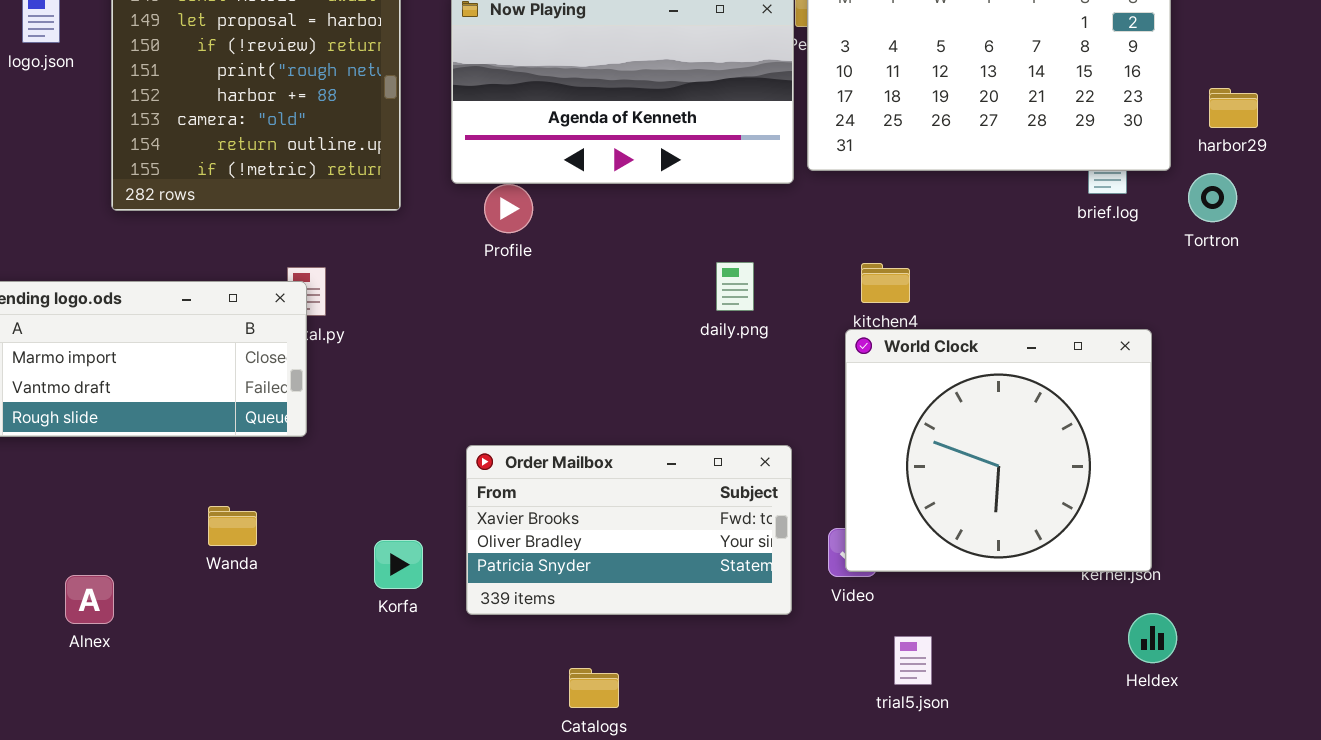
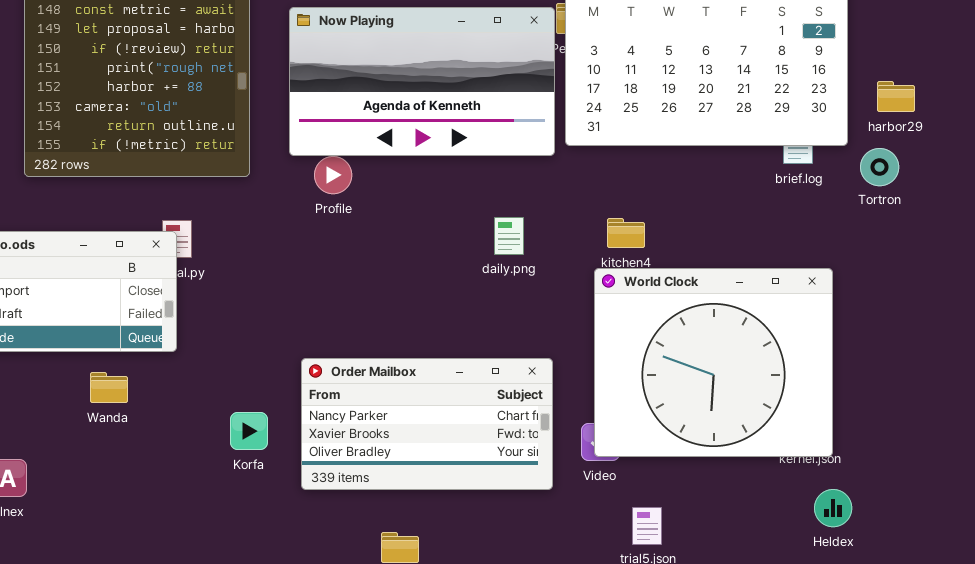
Order Mailbox: [466,445,792,615] -> [301,358,553,490], scrolled up 1 row
Wanda: [208,506,257,546] -> [90,372,128,403], moved
Korfa: [374,540,423,589] -> [230,412,268,450], moved

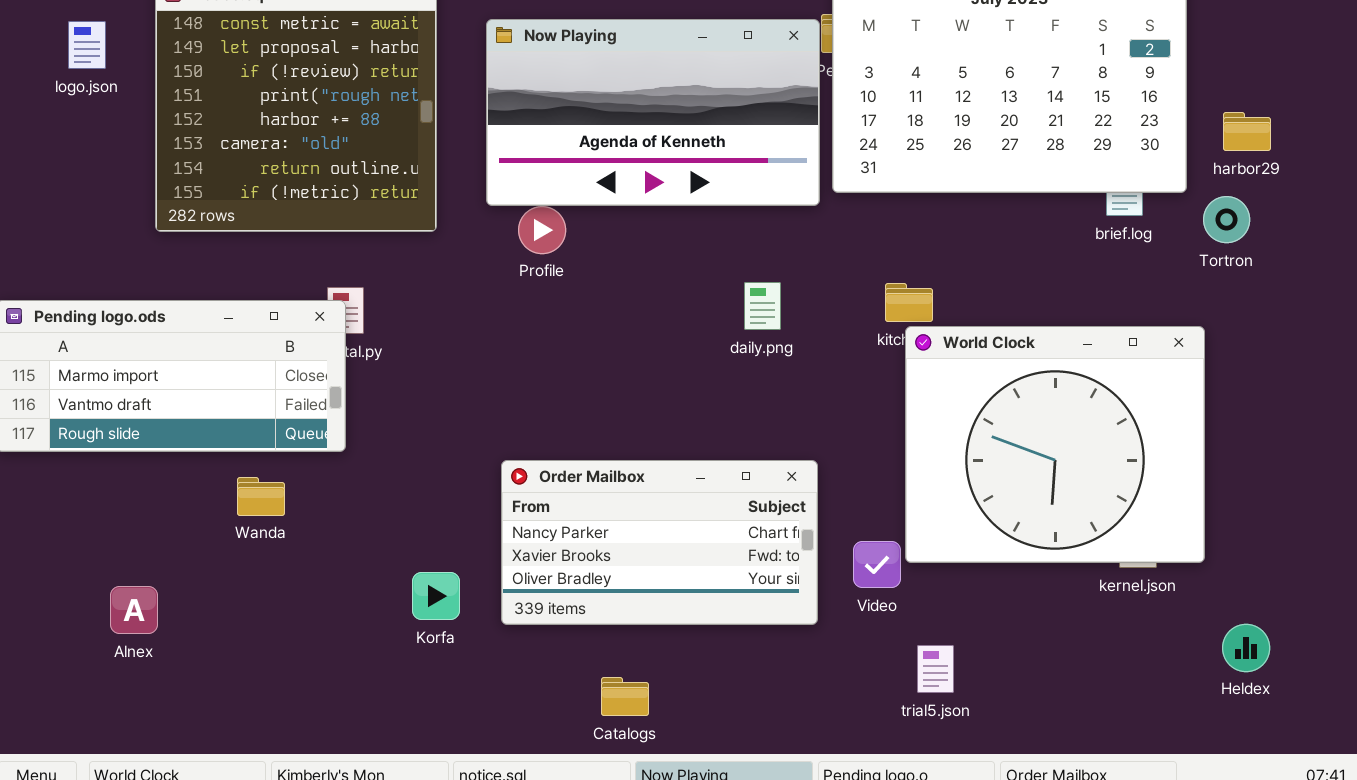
World Clock: [594,268,833,457] -> [905,326,1205,563], moved
Korfa: [230,412,268,450] -> [412,572,460,620], moved
Heldex: [814,489,852,527] -> [1222,624,1270,672], moved

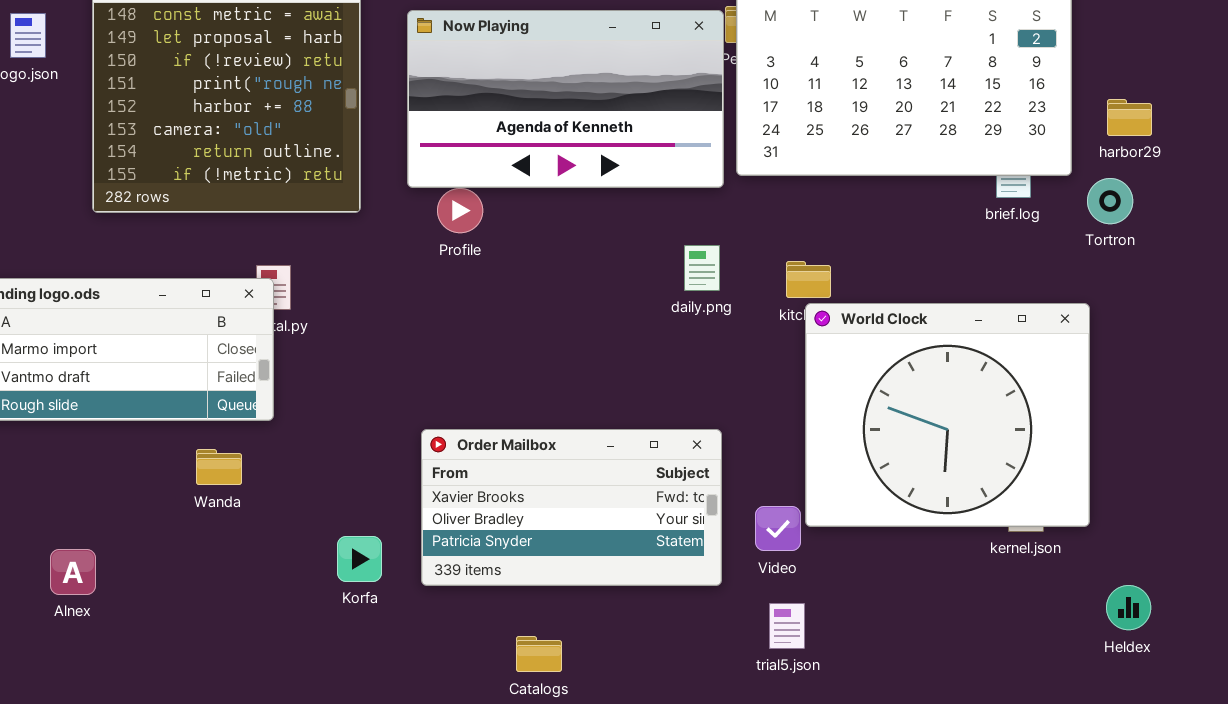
daily.png: [744,282,781,330] -> [684,245,720,291], moved
Order Mailbox: [501,460,818,625] -> [421,429,722,586], scrolled down 1 row
Wanda: [237,477,285,516] -> [196,449,242,485], moved
trial5.json: [917,645,954,693] -> [769,603,805,649], moved

